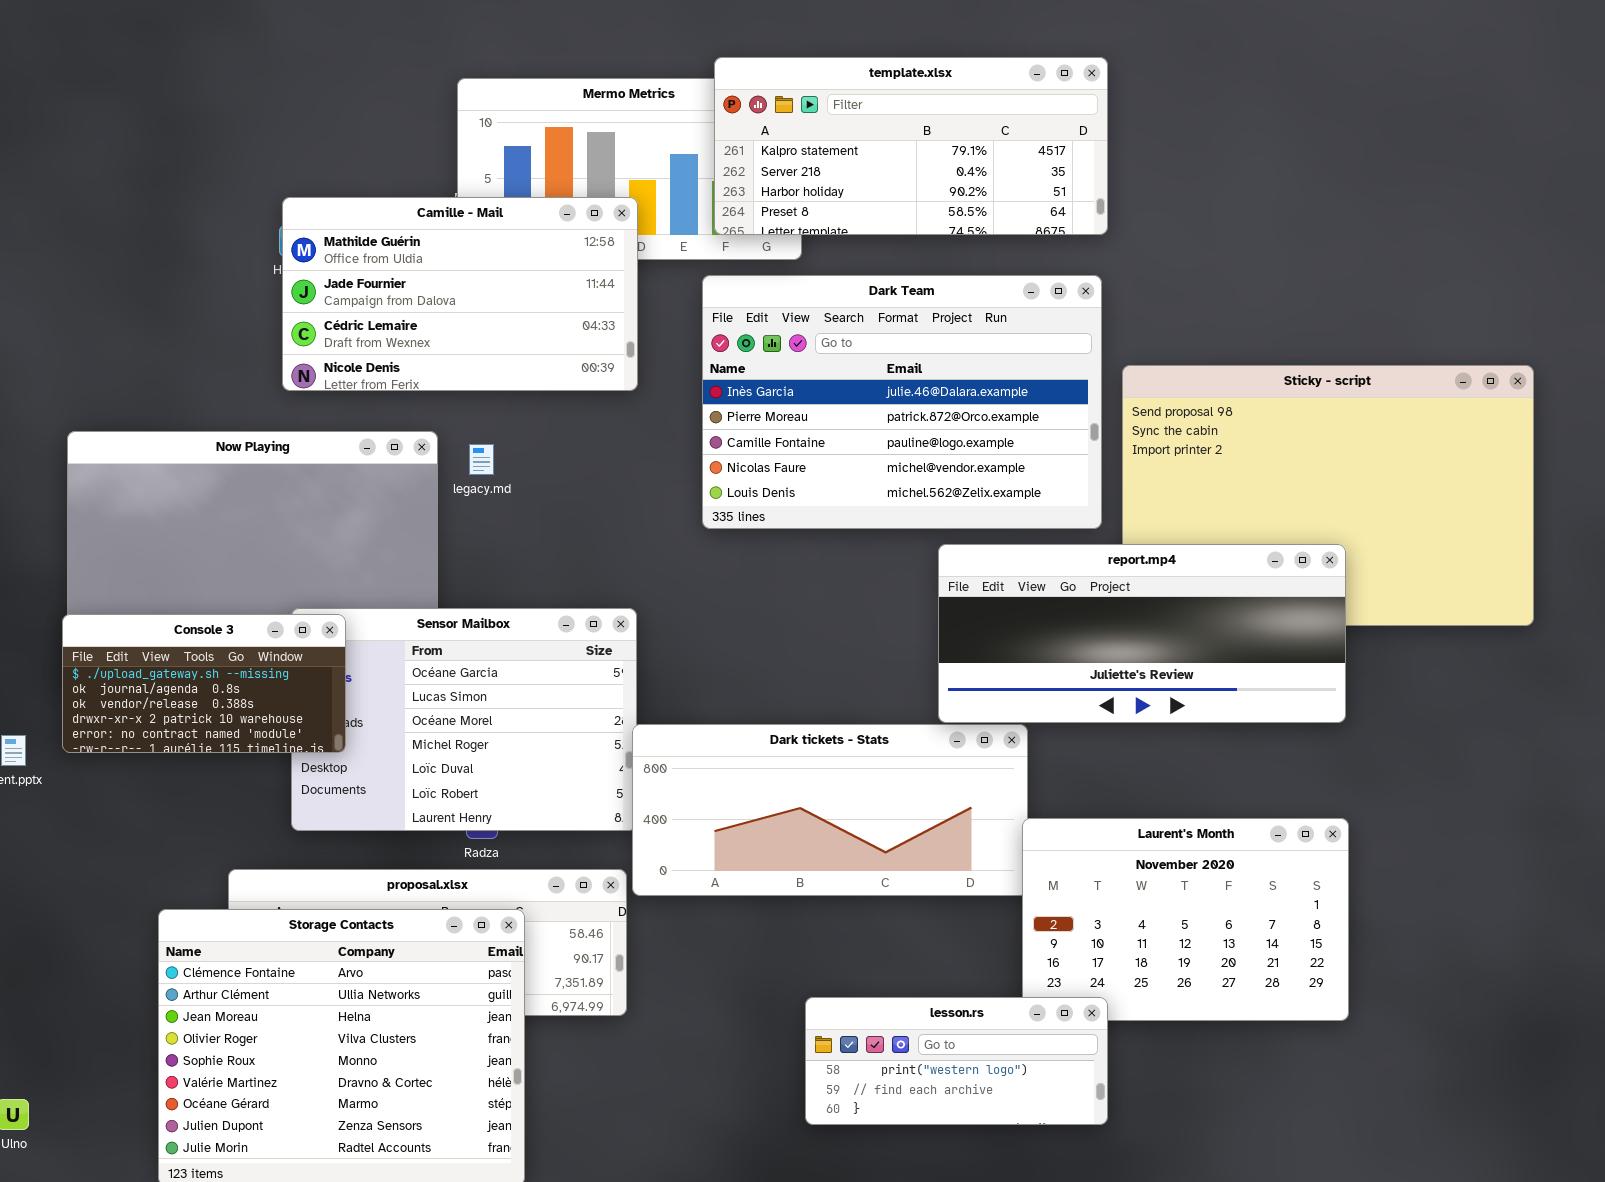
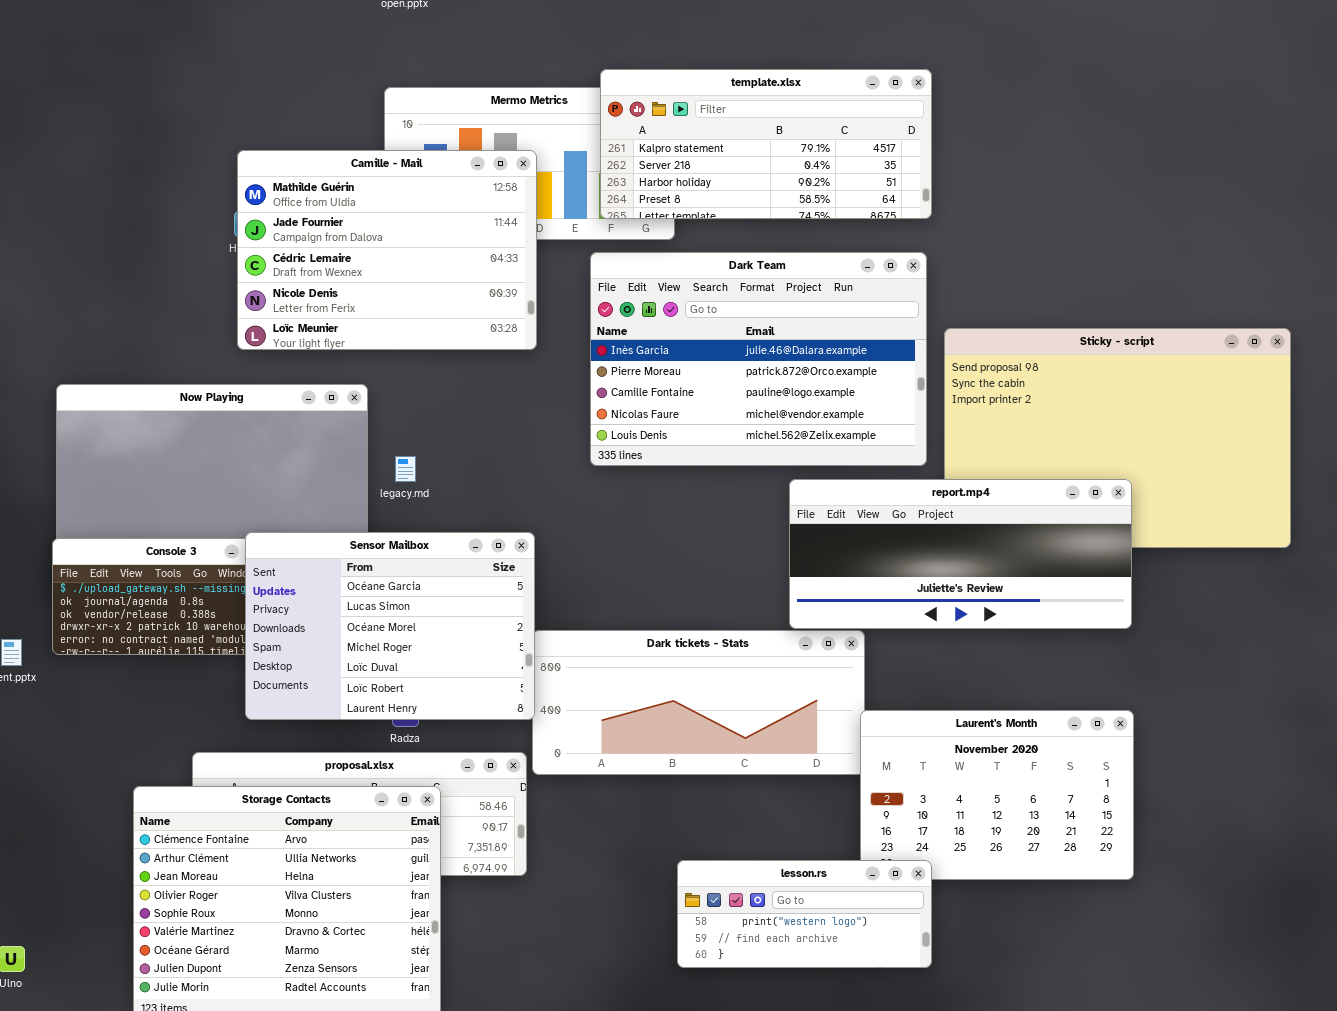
Camille - Mail: [282,197,638,391] -> [237,150,537,350], resized
legacy.md: [469,444,494,475] -> [395,456,416,482], moved
Sensor Mailbox: [291,608,637,831] -> [245,532,535,720], raised

